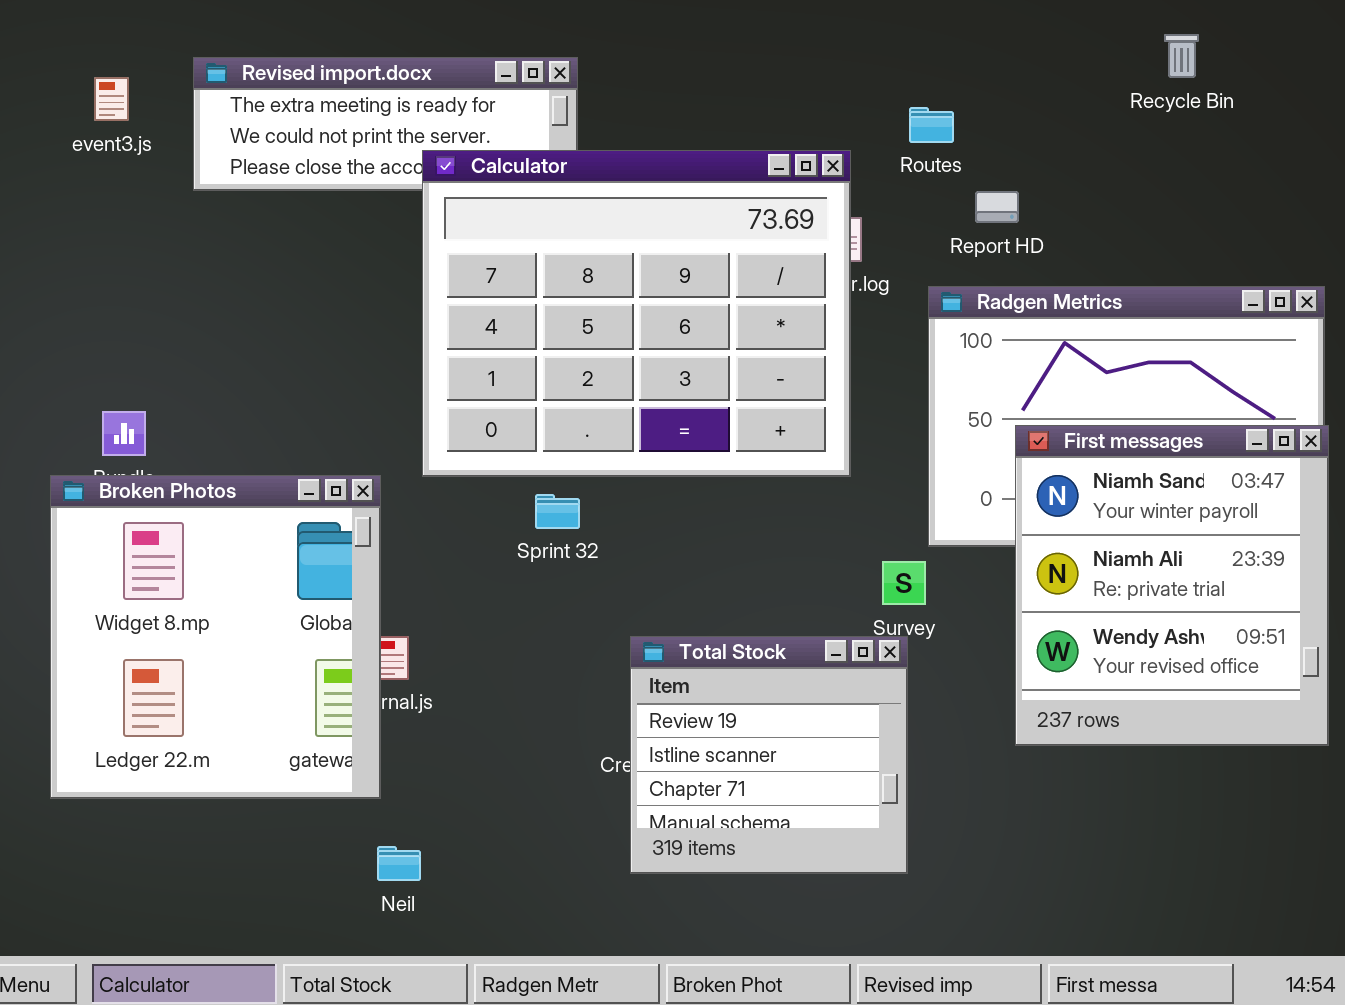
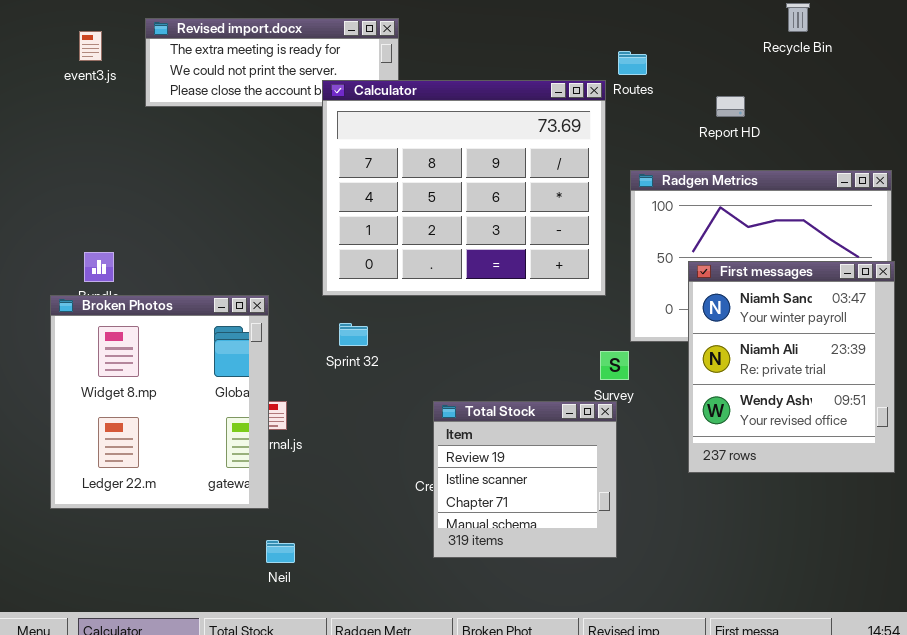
Calculator: [422,150,851,477] -> [322,80,606,296], moved
Report HD: [975,191,1019,223] -> [716,96,745,117], moved
Sprint 32: [535,494,580,529] -> [339,323,368,346], moved

